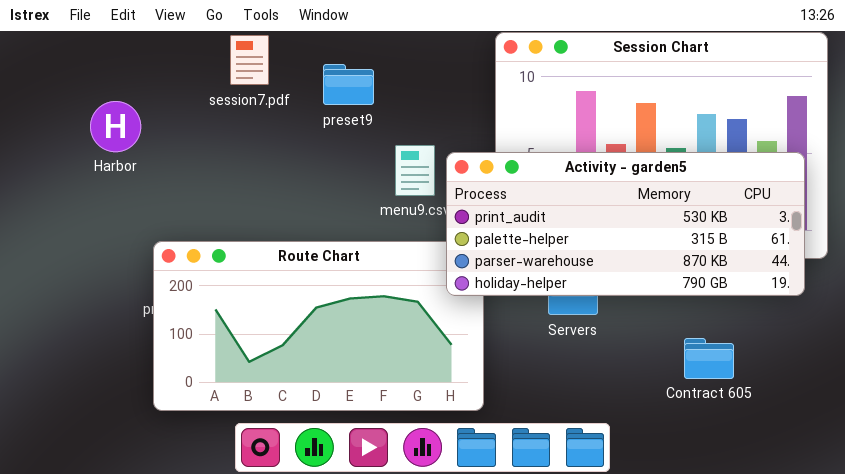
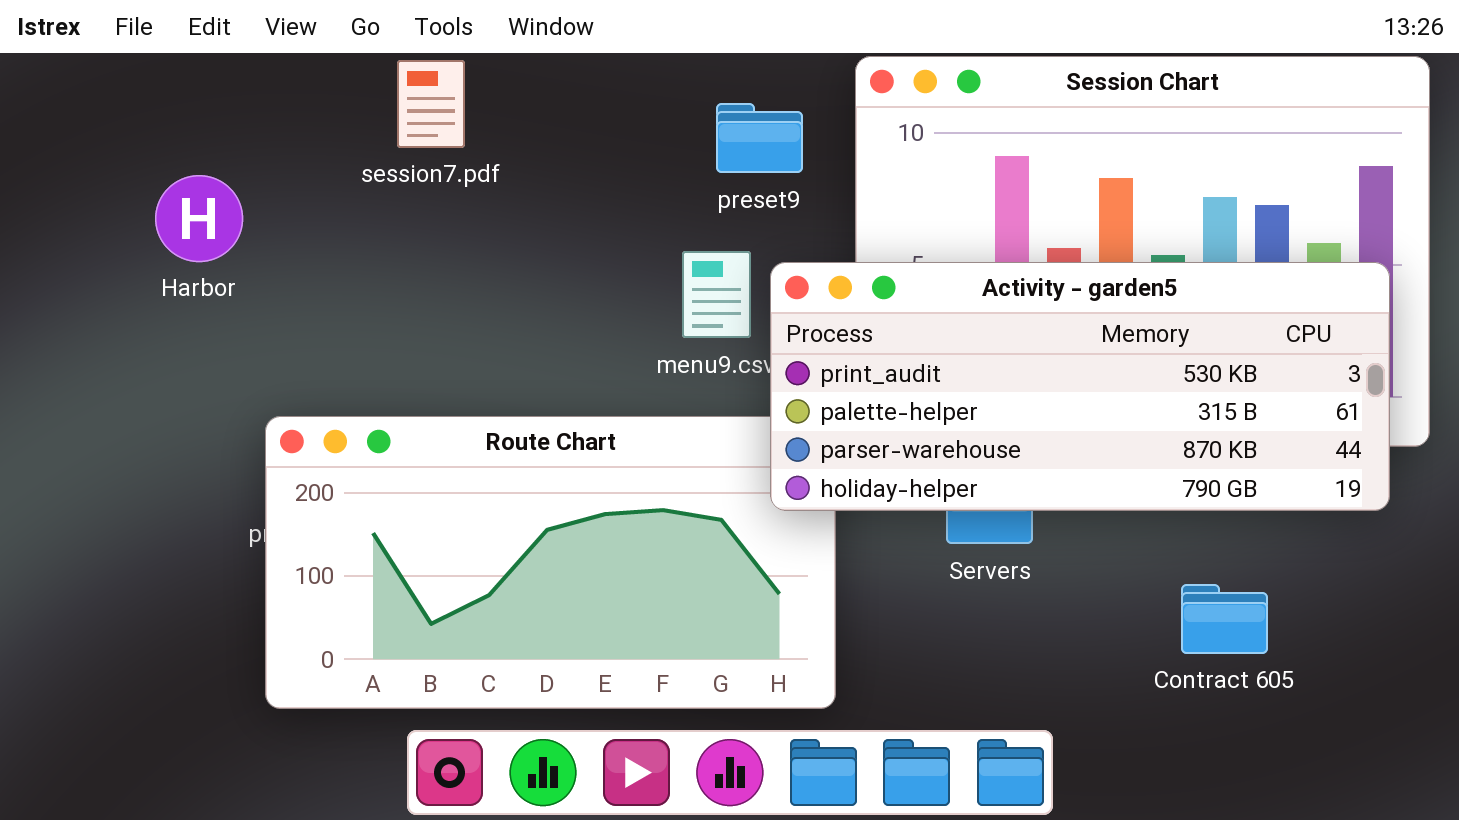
preset9: [323,64,374,105] -> [716,103,803,173], moved

